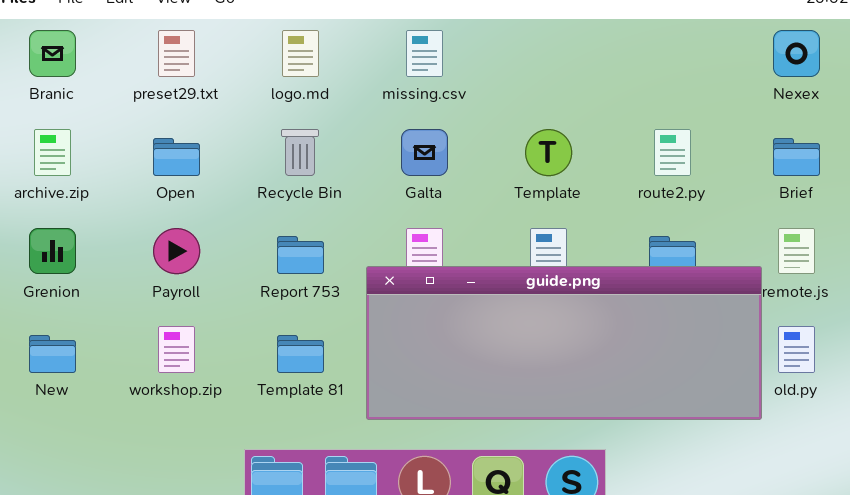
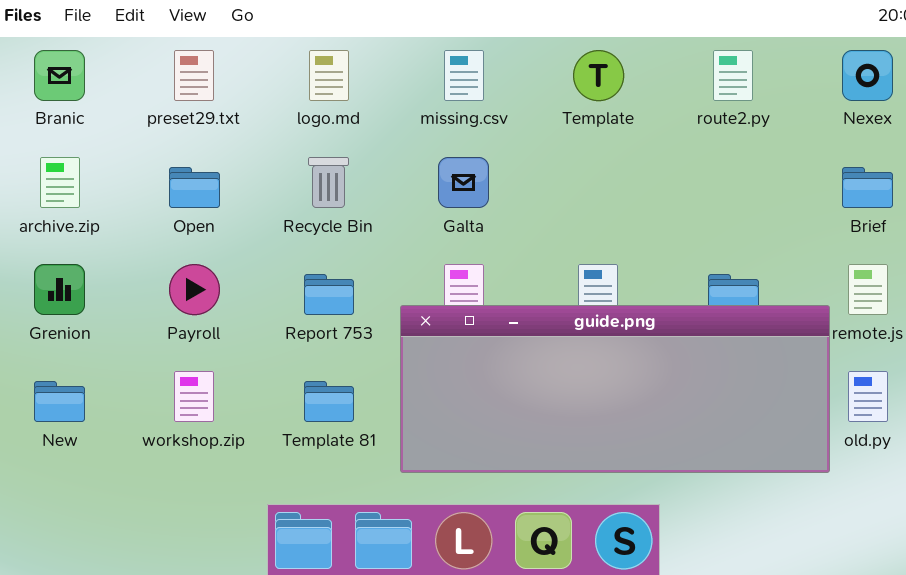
Template: [525,129,572,176] -> [573,50,624,101], moved
route2.py: [654,129,691,176] -> [713,50,753,101], moved

